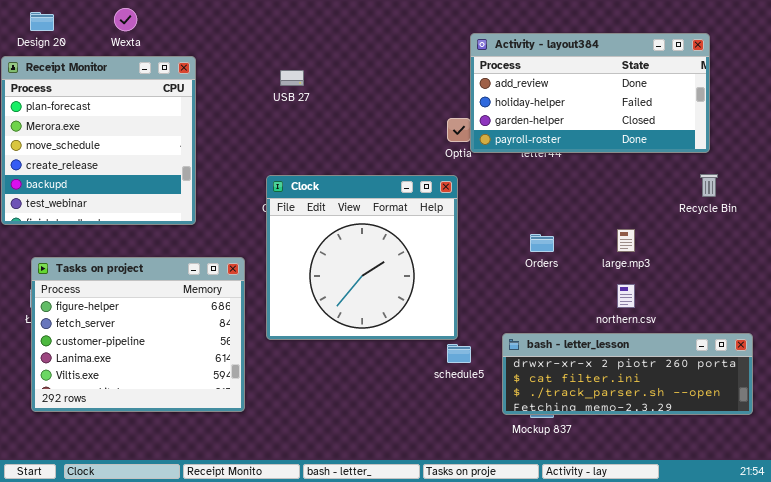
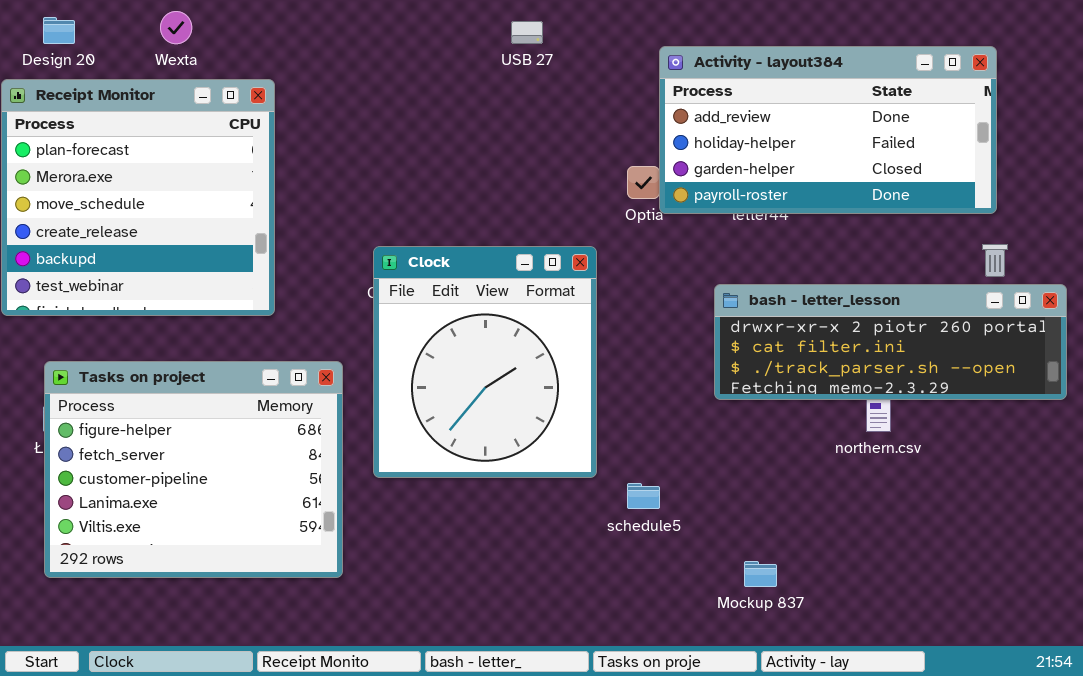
USB 27: [280,70,304,86] -> [511,21,543,44], moved
Clock: [266,175,458,340] -> [373,246,597,478], resized
bash - letter_lesson: [502,333,753,415] -> [714,284,1067,400], moved

